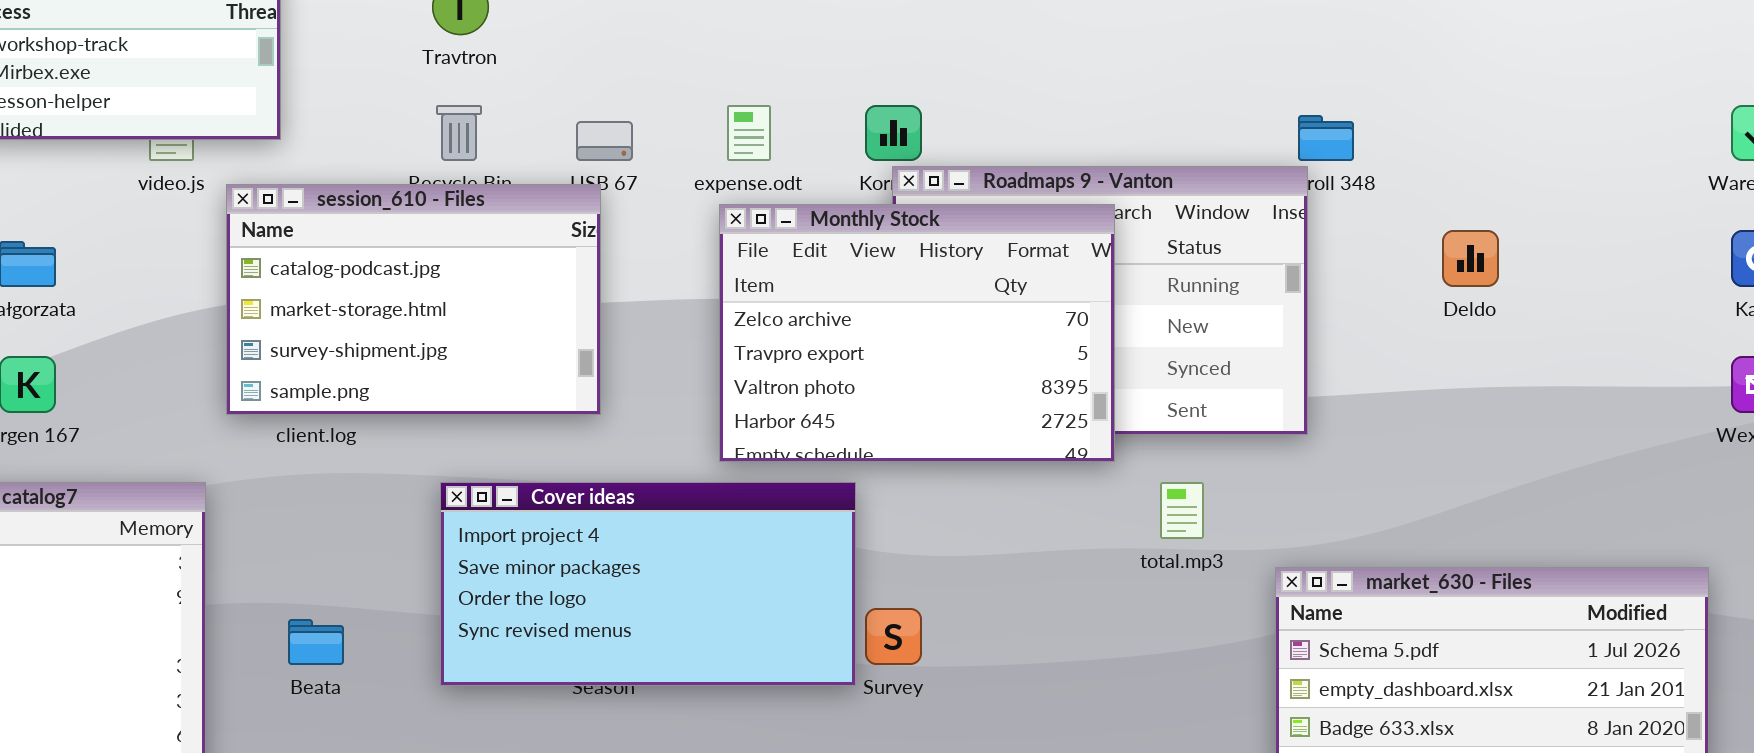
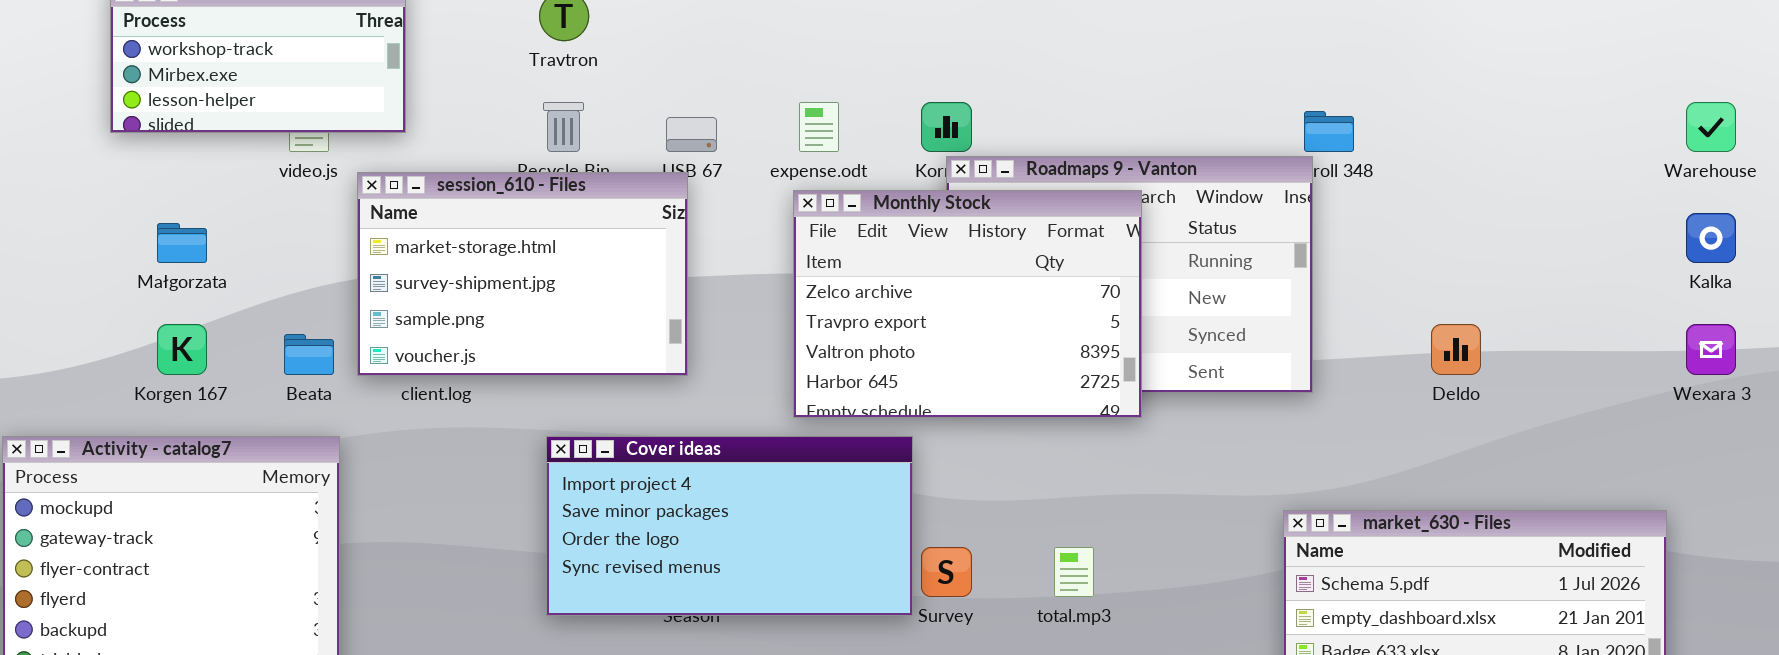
session_610 - Files: [226,184,601,415] -> [357,172,688,376], scrolled down 1 row
Deldo: [1442,230,1499,287] -> [1431,324,1481,375], moved
total.mp3: [1160,482,1204,539] -> [1054,547,1094,597], moved
Beata: [288,619,344,665] -> [284,334,334,375], moved

